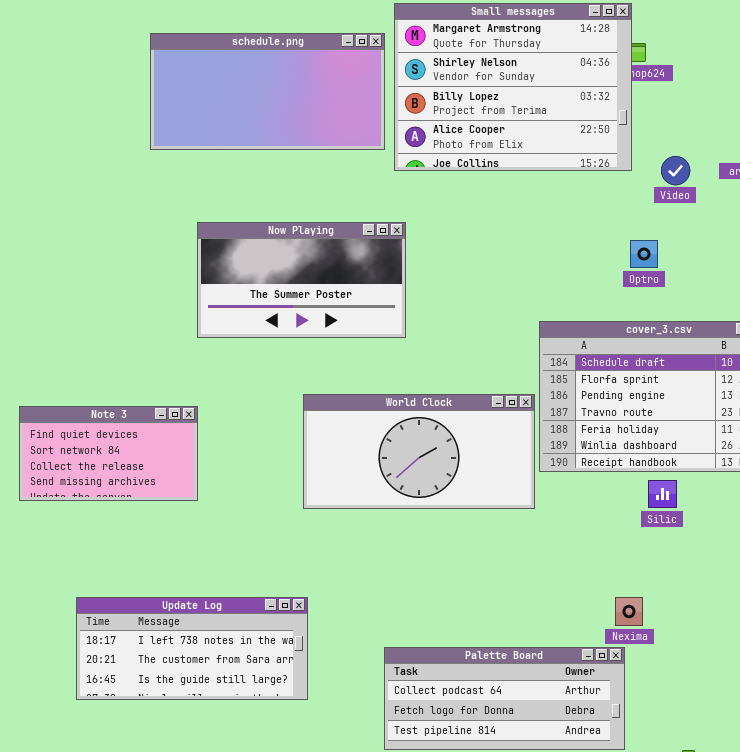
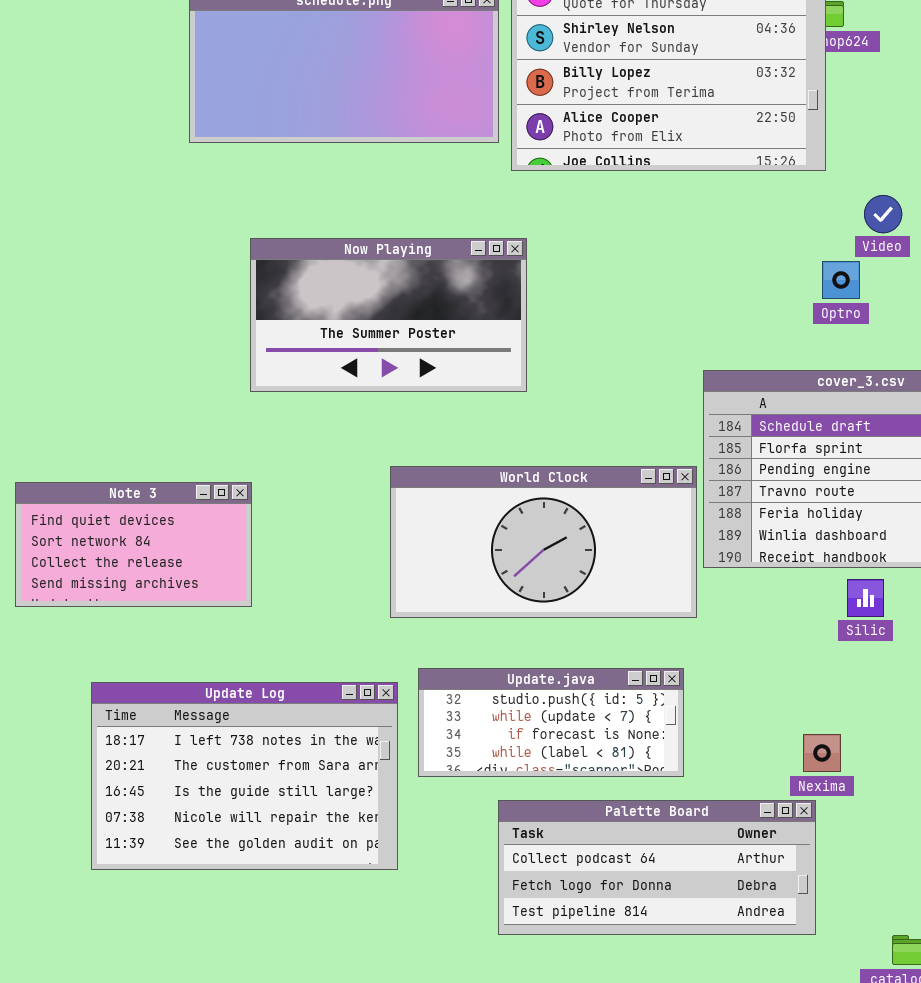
Video: [661,156,690,185] -> [864,195,902,233], moved
Update.java: none -> [418,668,684,777], opened
Update Log: [76,597,308,700] -> [91,682,398,870], resized

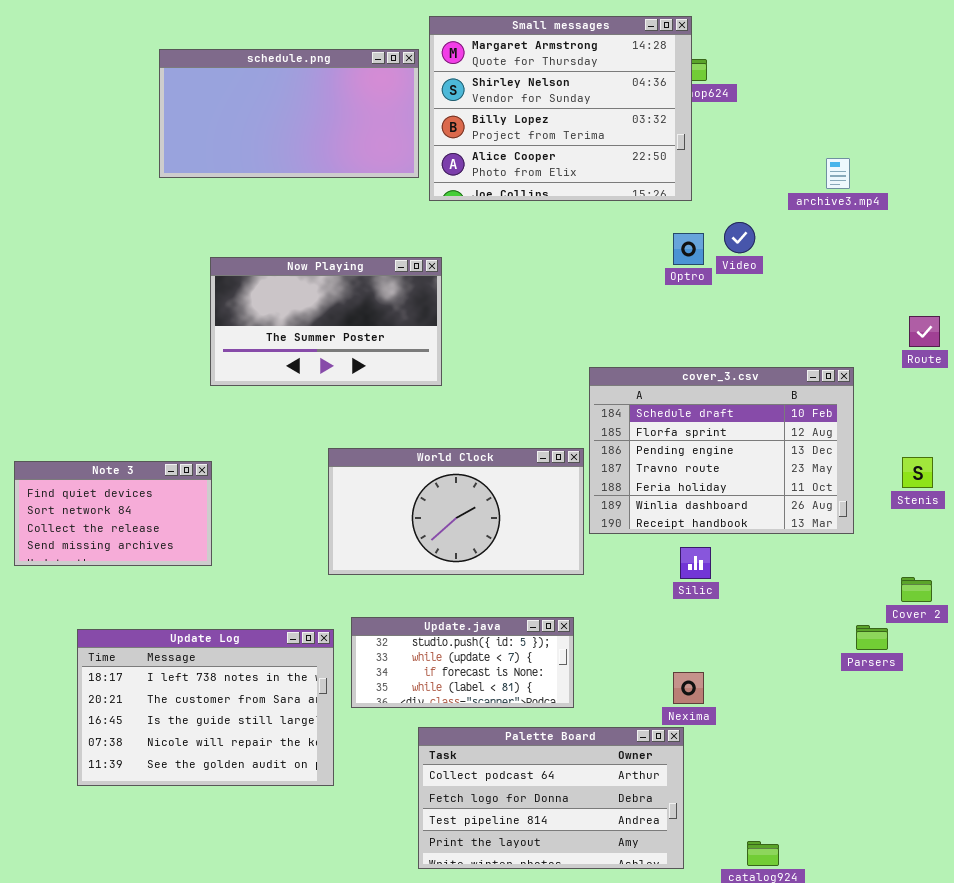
Optro: [822,261,860,299] -> [673,233,704,265], moved
Silic: [847,579,884,617] -> [680,547,711,579], moved
Palette Board: [498,800,816,935] -> [418,727,684,869], resized

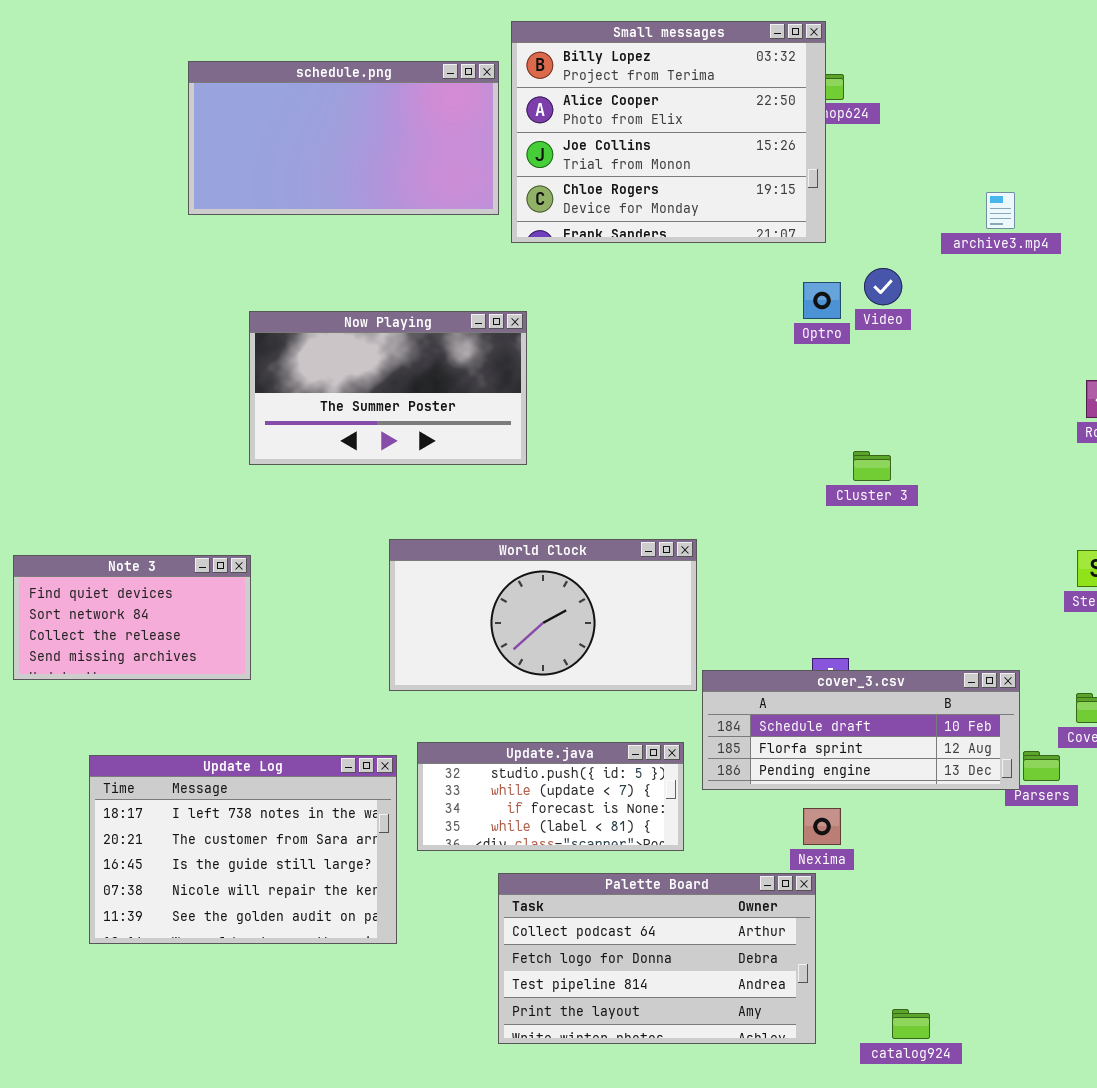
Small messages: [429,16,692,201] -> [511,21,826,243], scrolled down 2 rows
cover_3.csv: [589,367,854,534] -> [702,670,1020,790], moved, resized

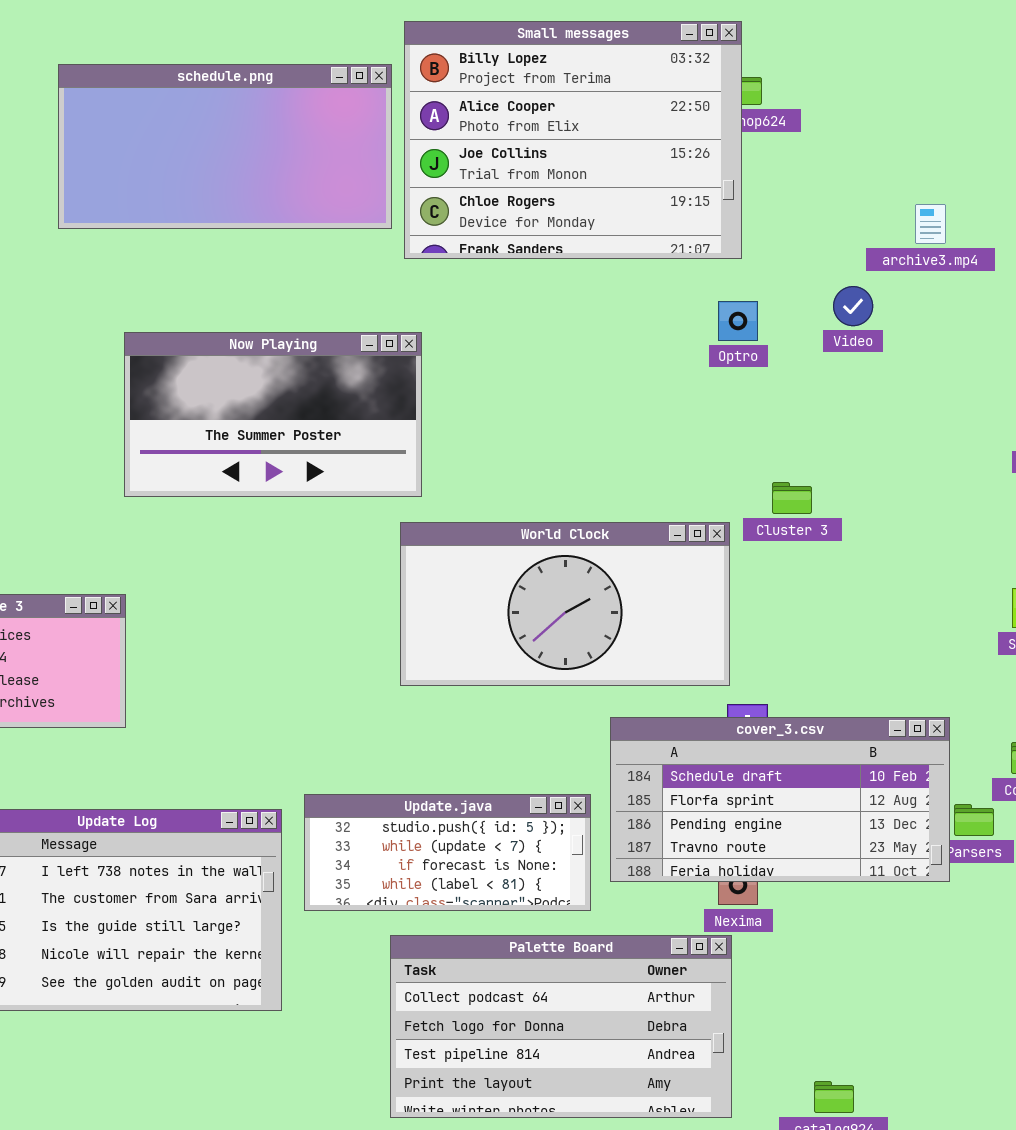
Video: [864,268,902,305] -> [833,286,873,326], moved
World Clock: [389,539,697,691] -> [400,522,730,686], moved
cover_3.csv: [702,670,1020,790] -> [610,717,950,882], resized

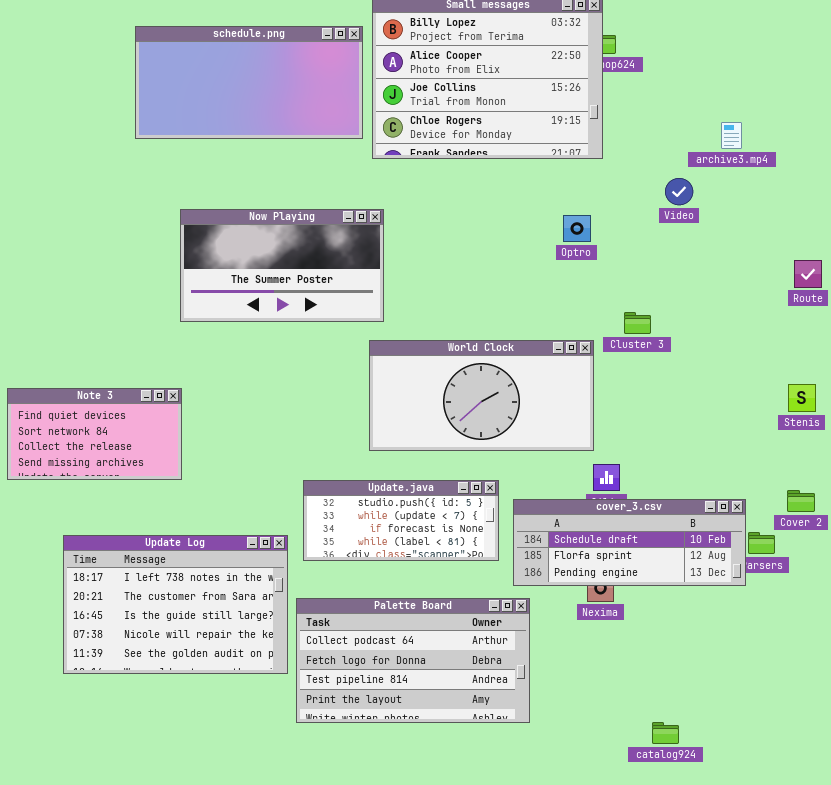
Optro: [718,301,758,341] -> [563,215,591,242], moved
cover_3.csv: [610,717,950,882] -> [513,499,746,586], resized
Update.java: [304,794,591,911] -> [303,480,499,561], moved
Palette Board: [390,935,732,1118] -> [296,598,530,723], moved

